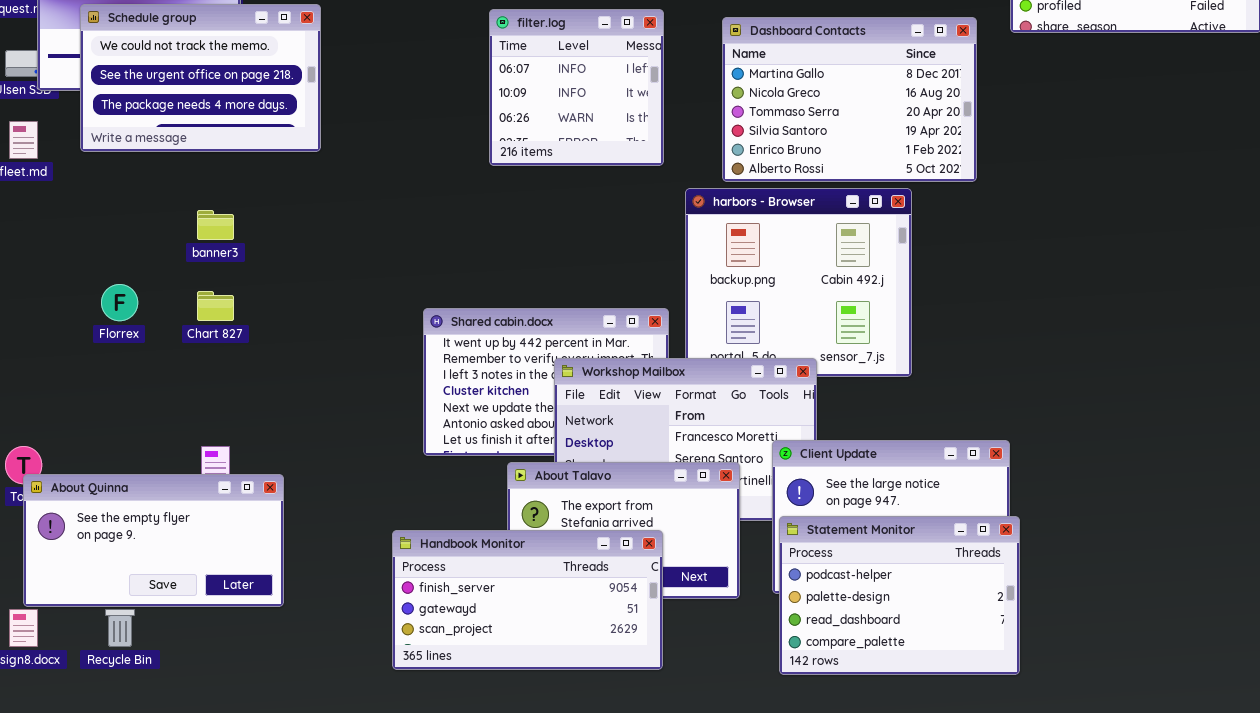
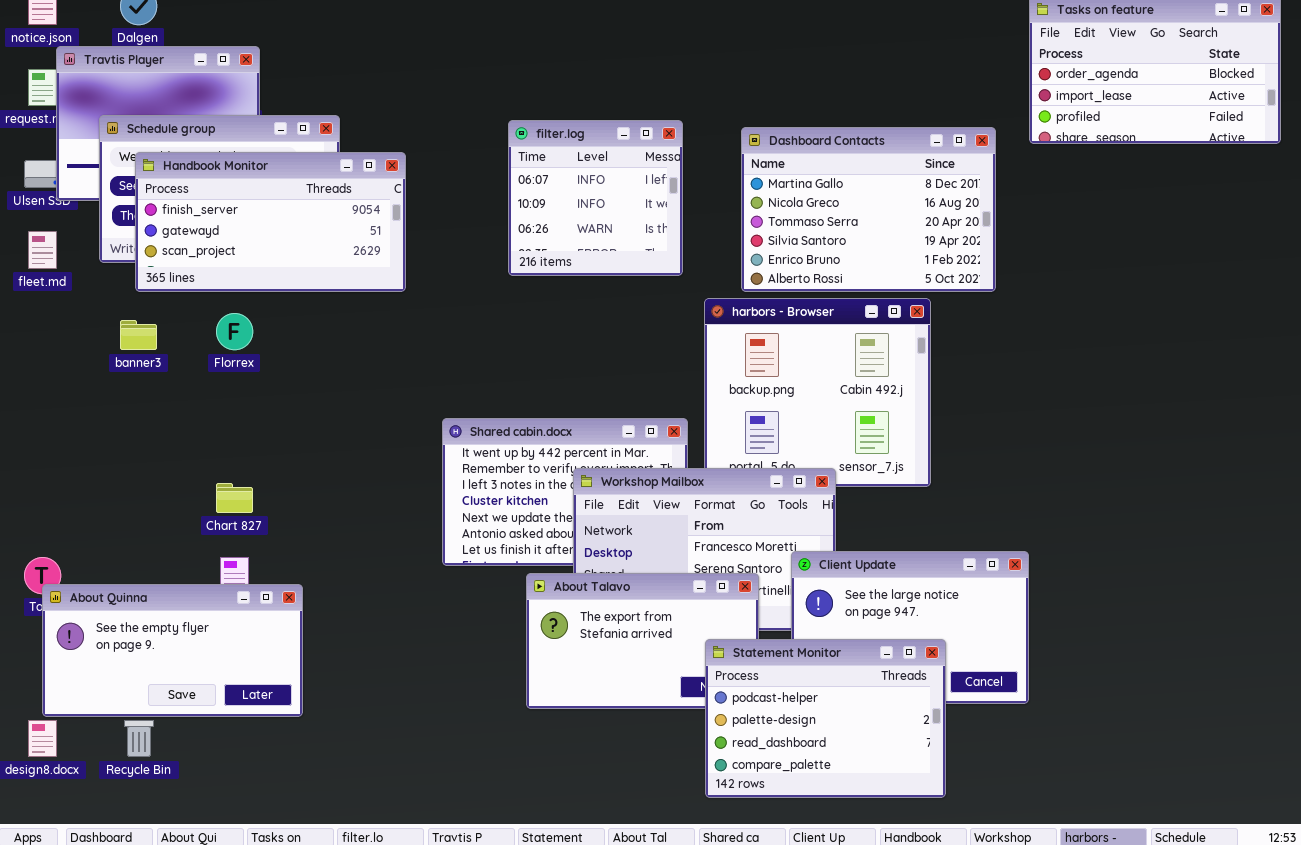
banner3: [197,210,234,240] -> [120,320,157,350], moved
Florrex: [101,284,138,321] -> [216,313,253,350], moved
Chart 827: [197,291,234,321] -> [216,483,253,513], moved
Statement Monitor: [779,516,1020,675] -> [705,639,946,798], moved
Handbook Monitor: [392,530,663,670] -> [135,152,406,292], moved

